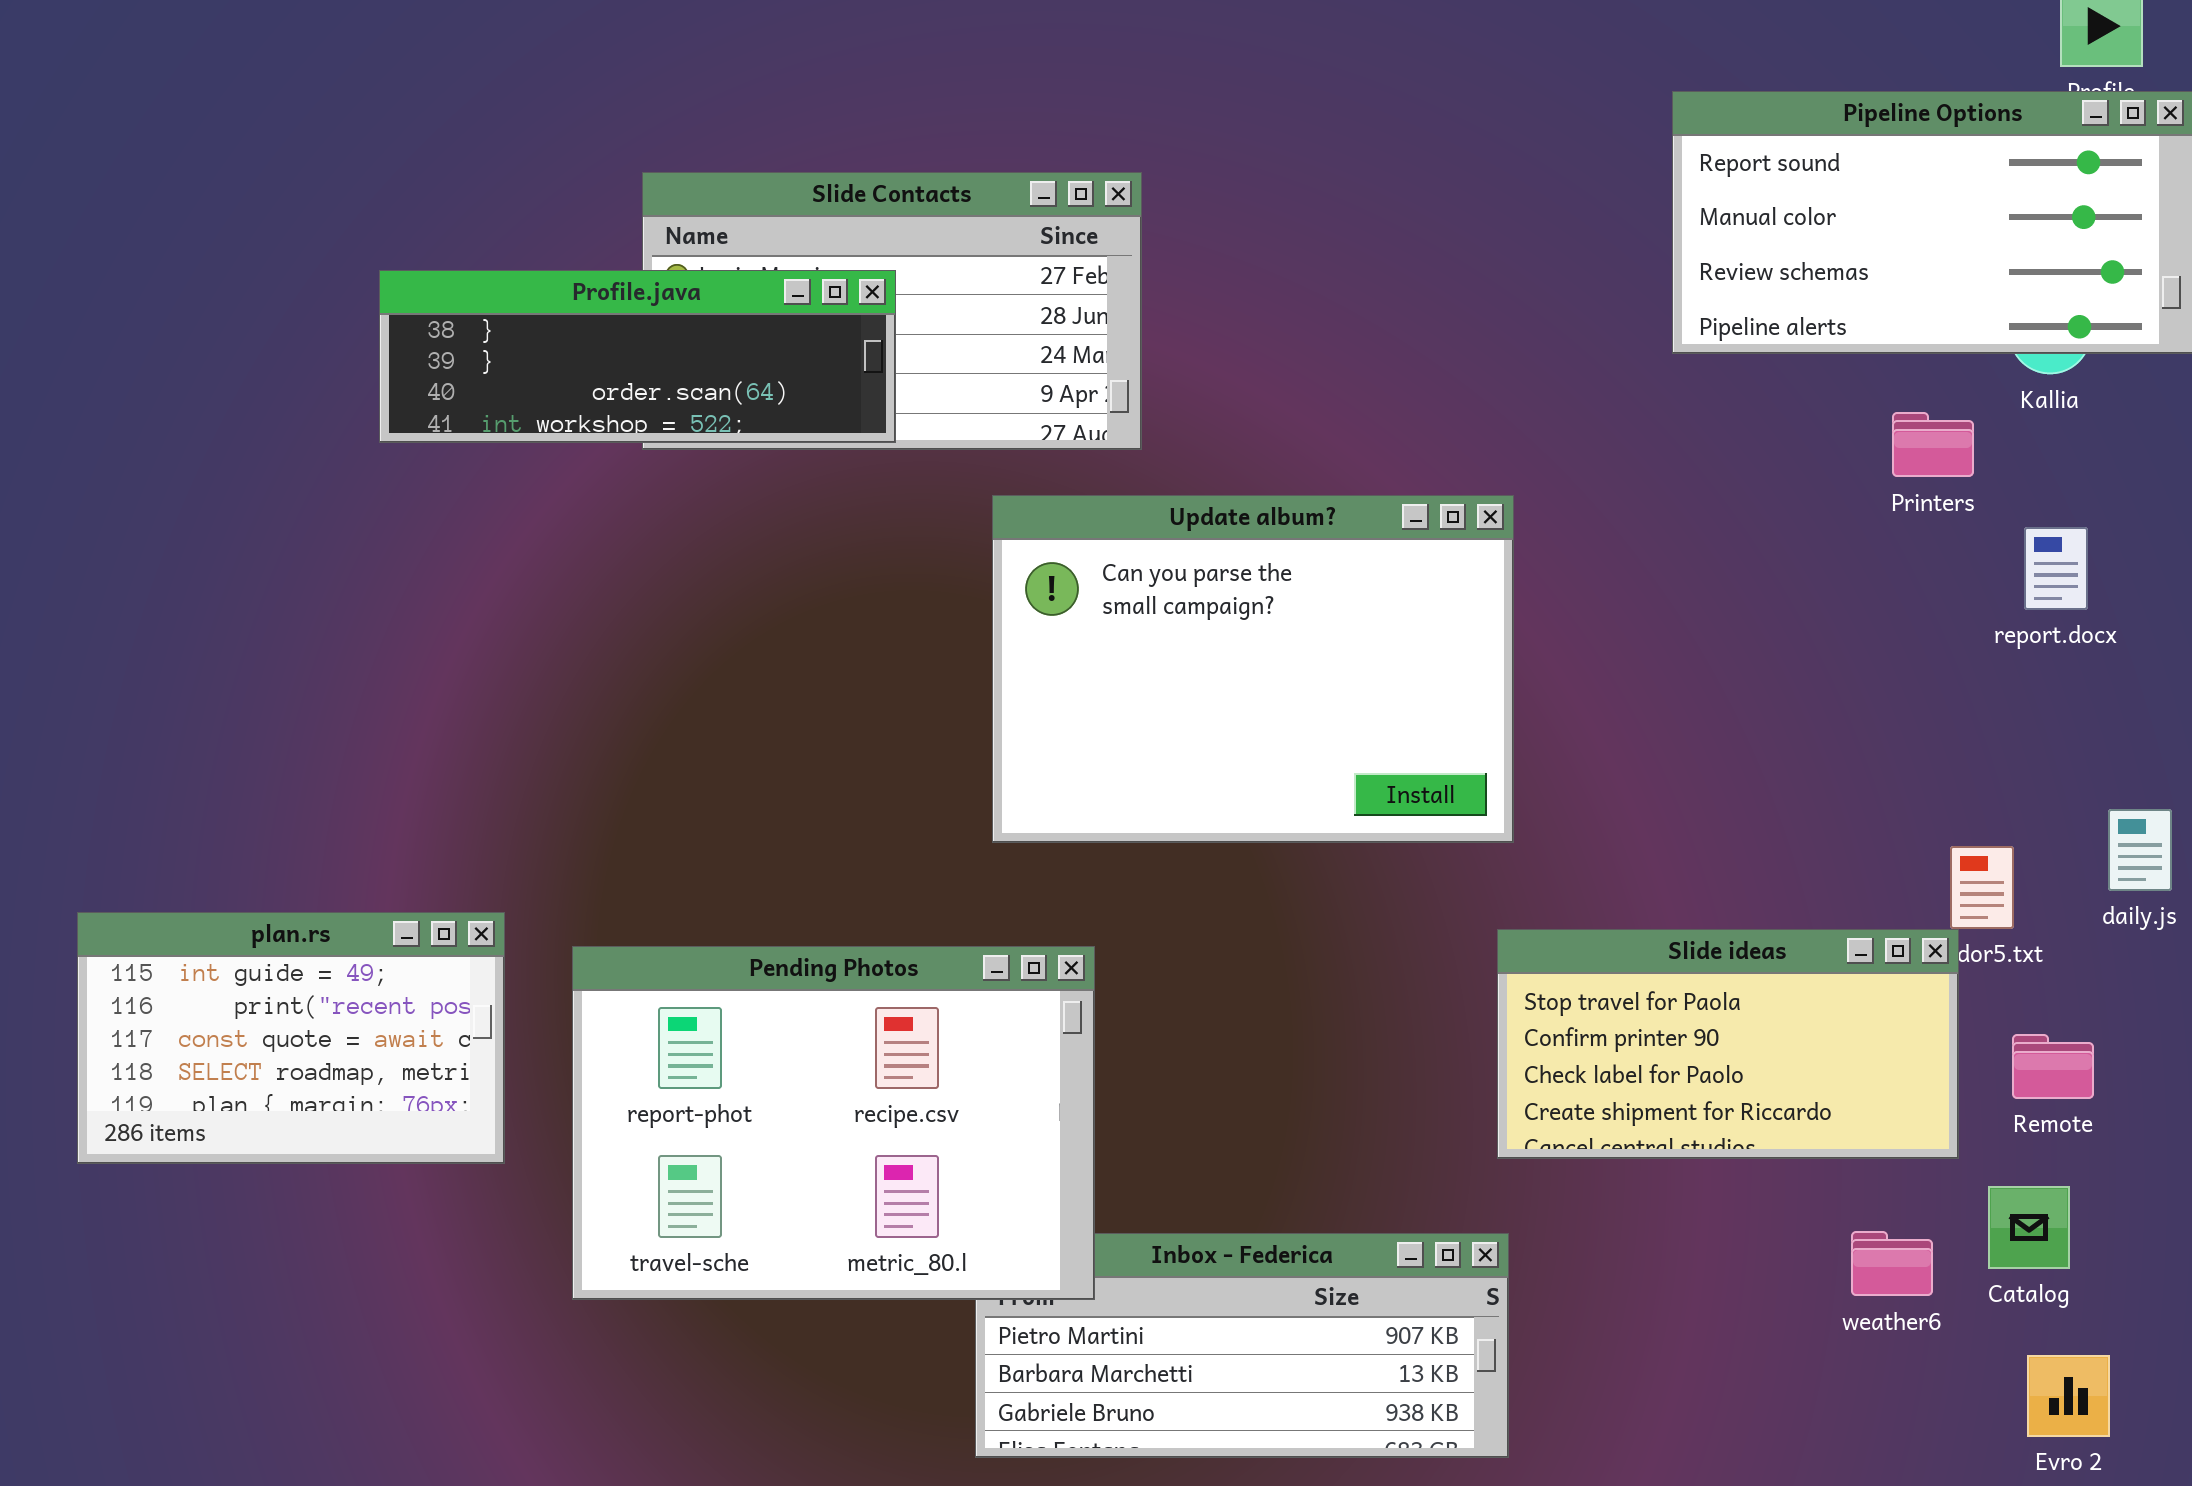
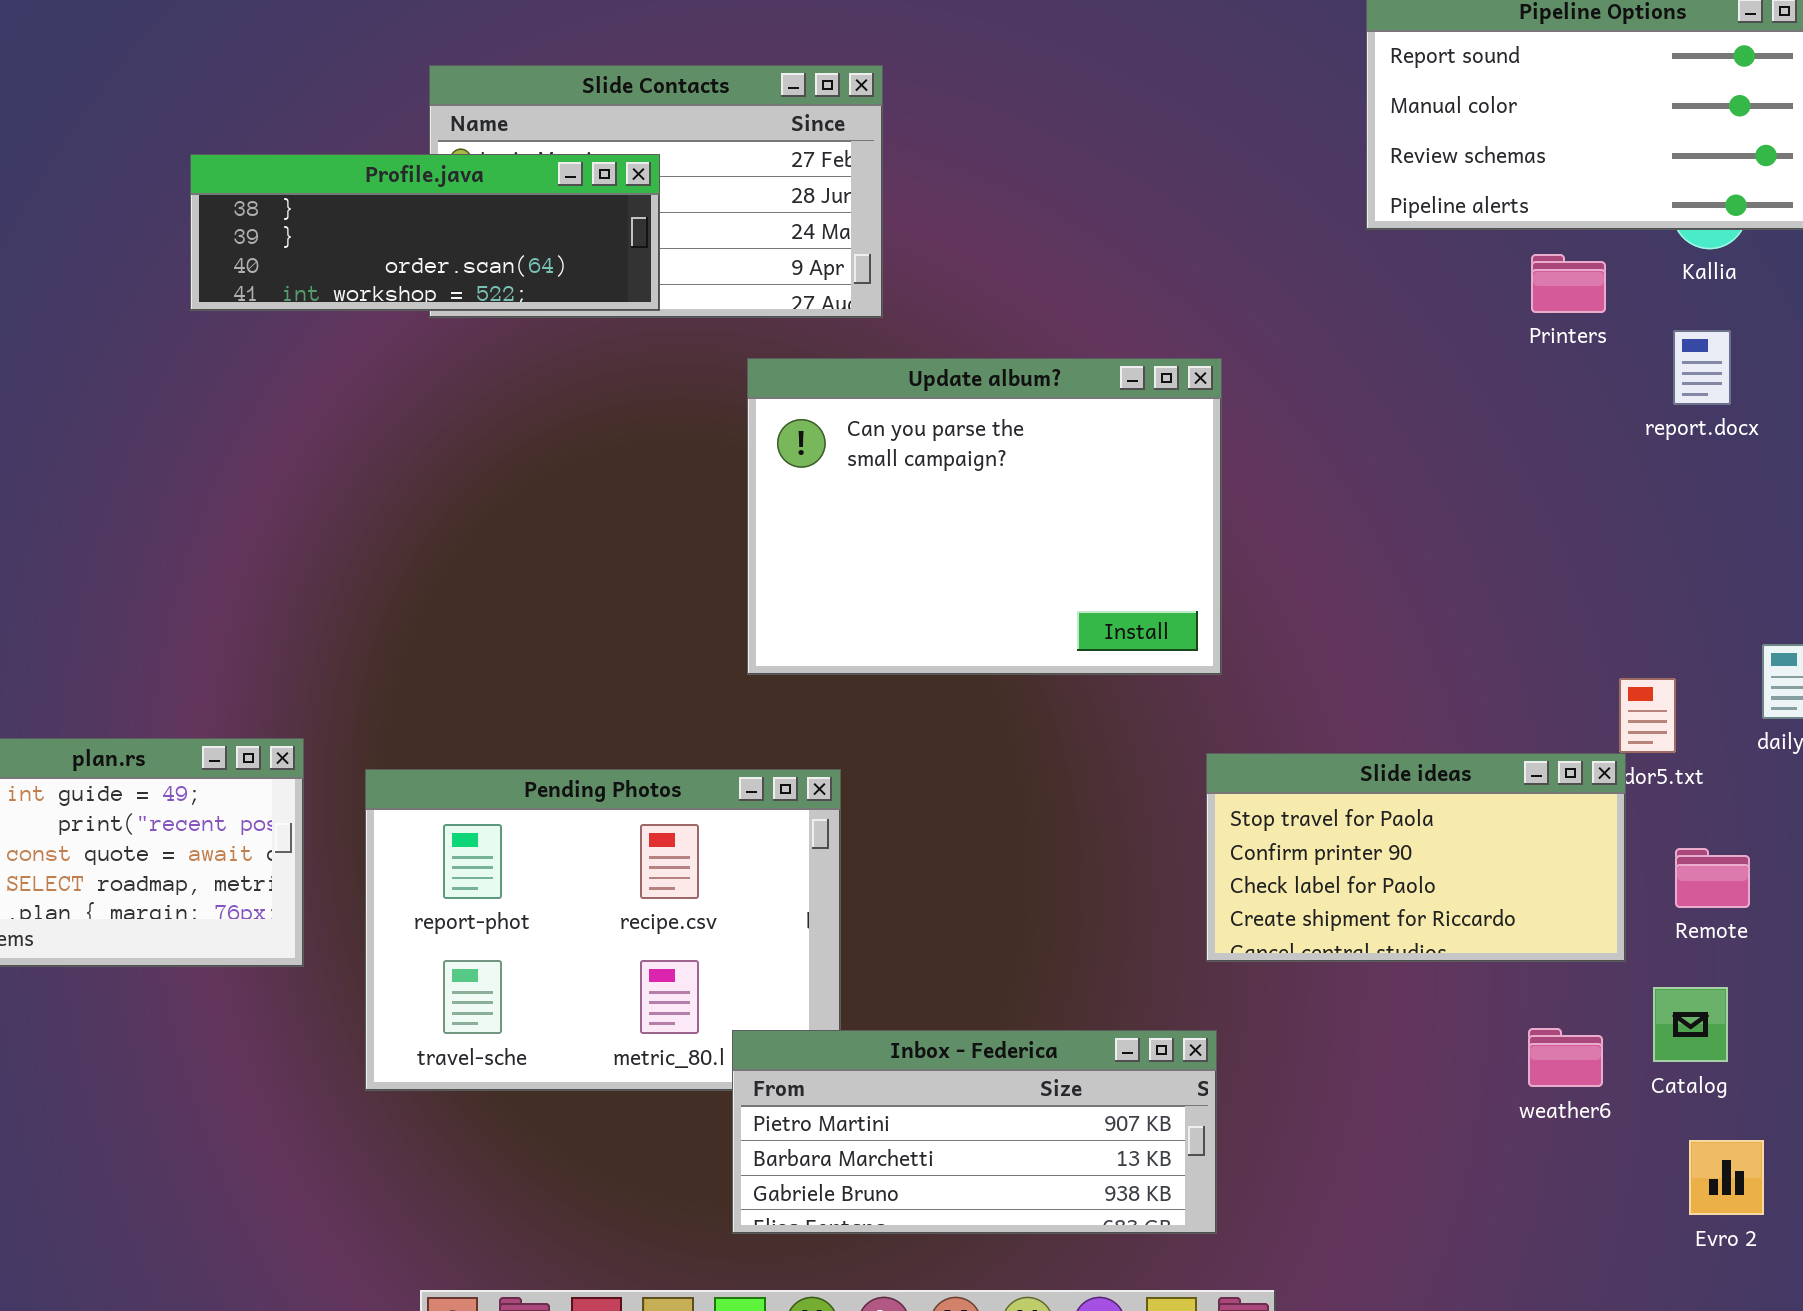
Printers: [1892,412,1974,477] -> [1531,254,1606,313], moved
report.docx: [2024,527,2088,610] -> [1673,330,1731,405], moved
Inbox - Federica: [975,1233,1509,1458] -> [732,1030,1217,1234], raised

